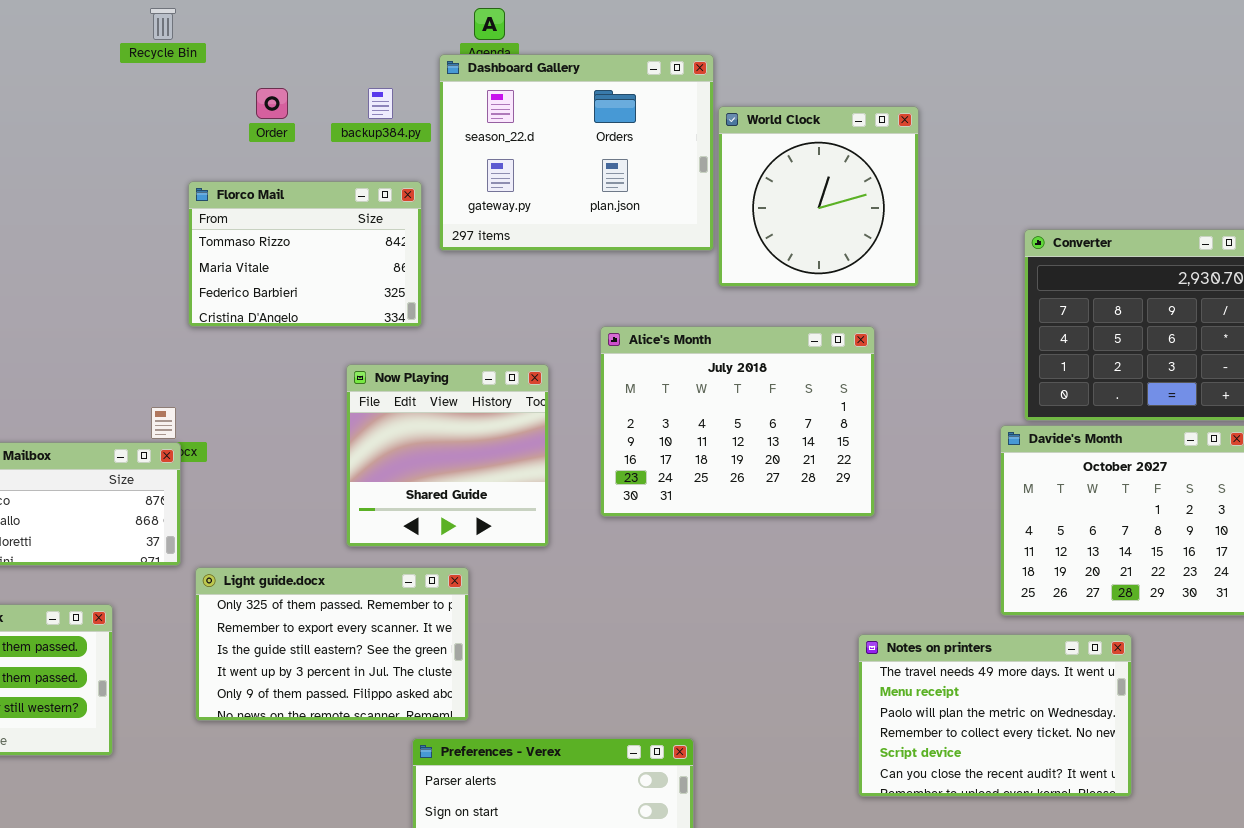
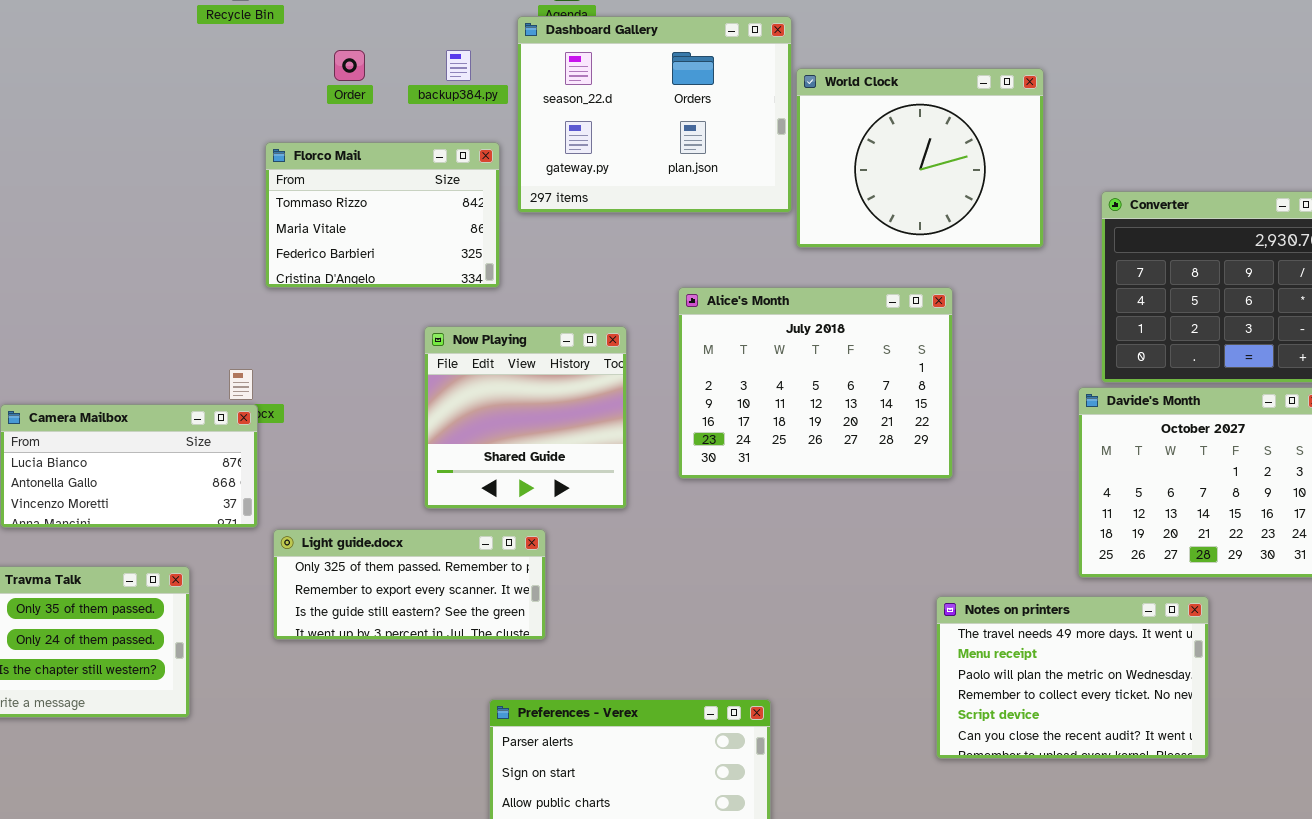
World Clock: [718,106,919,287] -> [796,68,1044,248], resized
Light guide.docx: [195,567,469,721] -> [273,529,546,640], resized

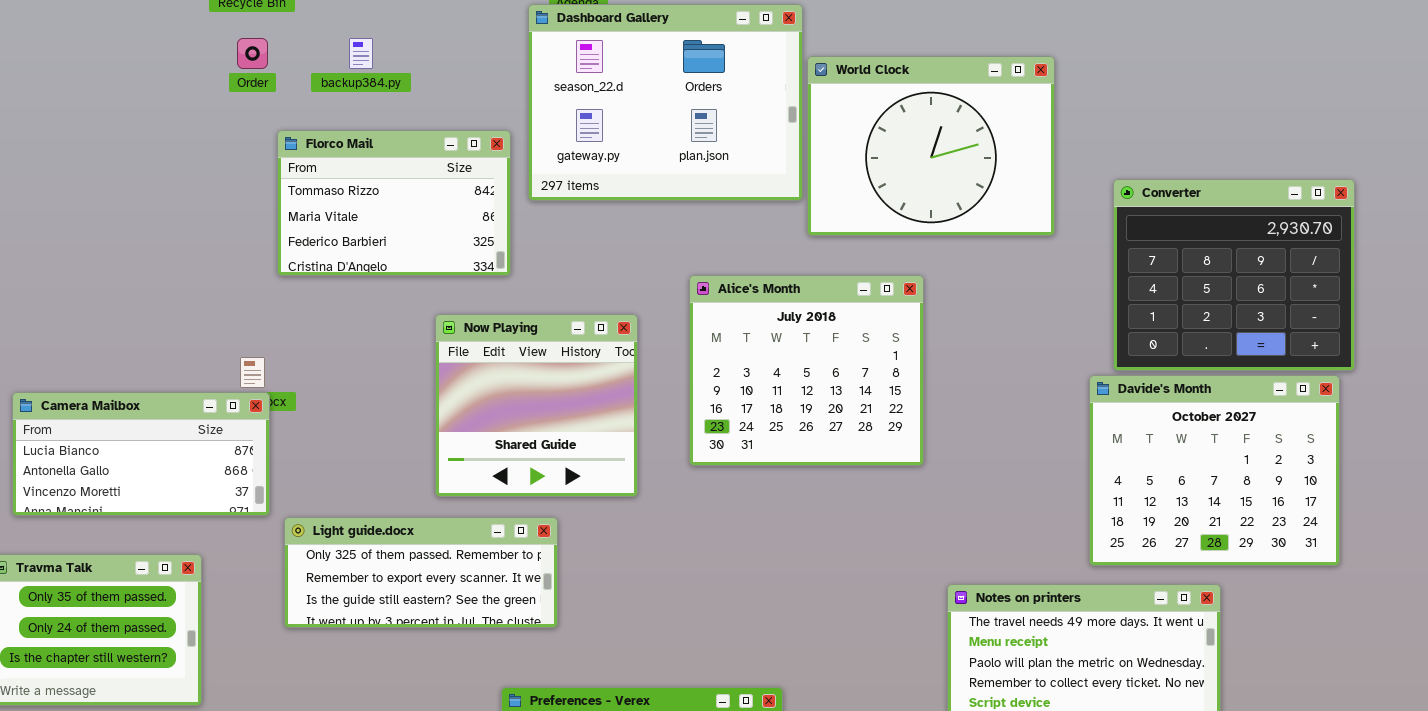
Order: [334,50,365,81] -> [237,38,268,69], moved
backup384.py: [446,50,471,81] -> [349,38,373,69], moved
Alice's Month: [678,287,953,479] -> [689,275,924,466], resized

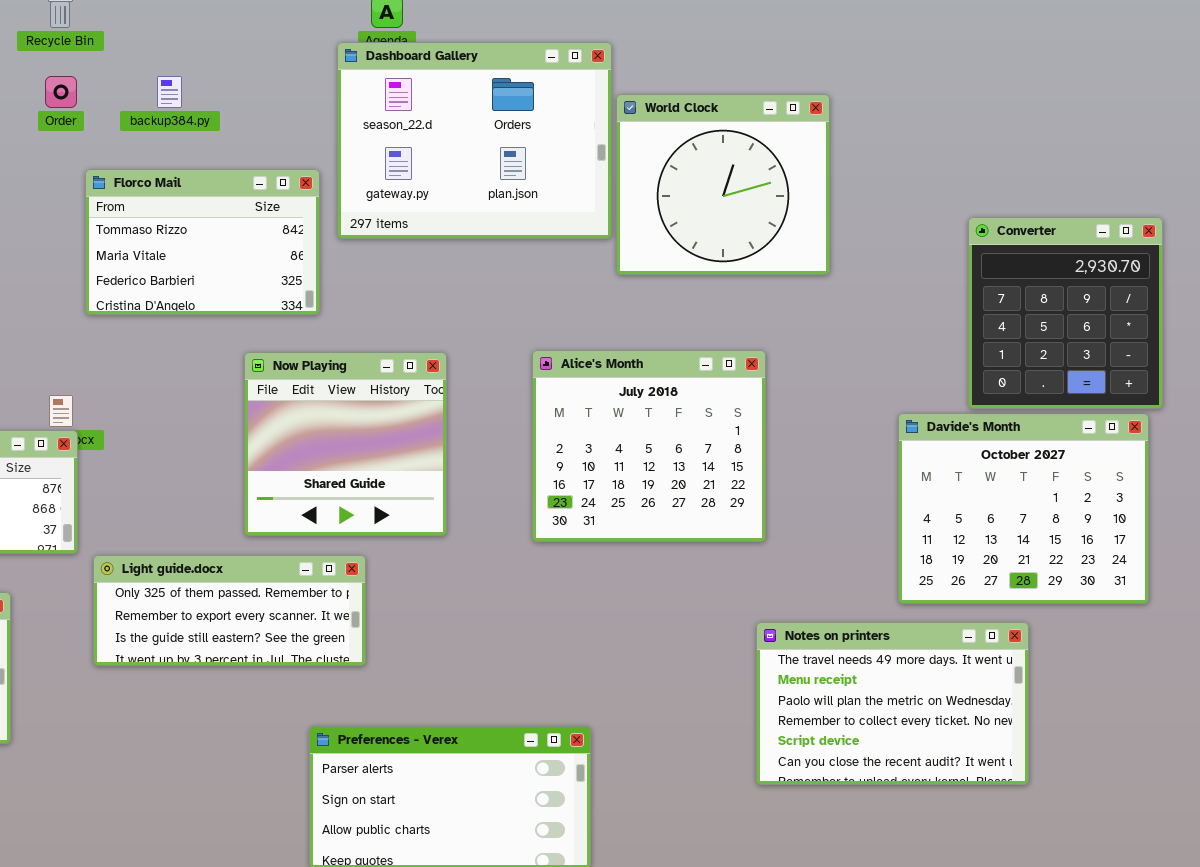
World Clock: [807,56,1055,236] -> [616,94,830,275], resized
Converter: [1113,179,1355,371] -> [968,217,1163,409], resized
Alice's Month: [689,275,924,466] -> [532,350,766,542], moved

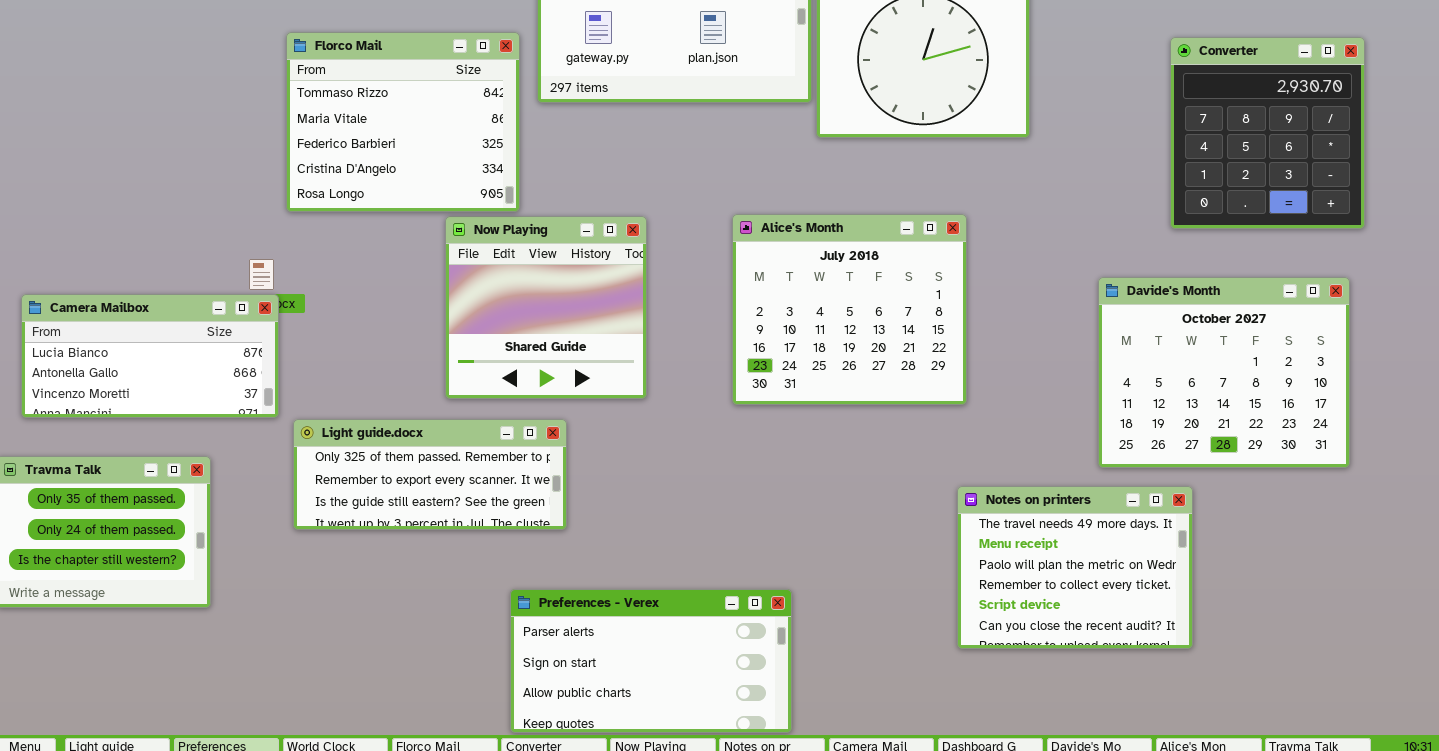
Florco Mail: [85,169,320,315] -> [286,32,520,212], resized
Converter: [968,217,1163,409] -> [1170,37,1365,229], moved
Notes on printers: [756,622,1029,785] -> [957,486,1193,649], resized

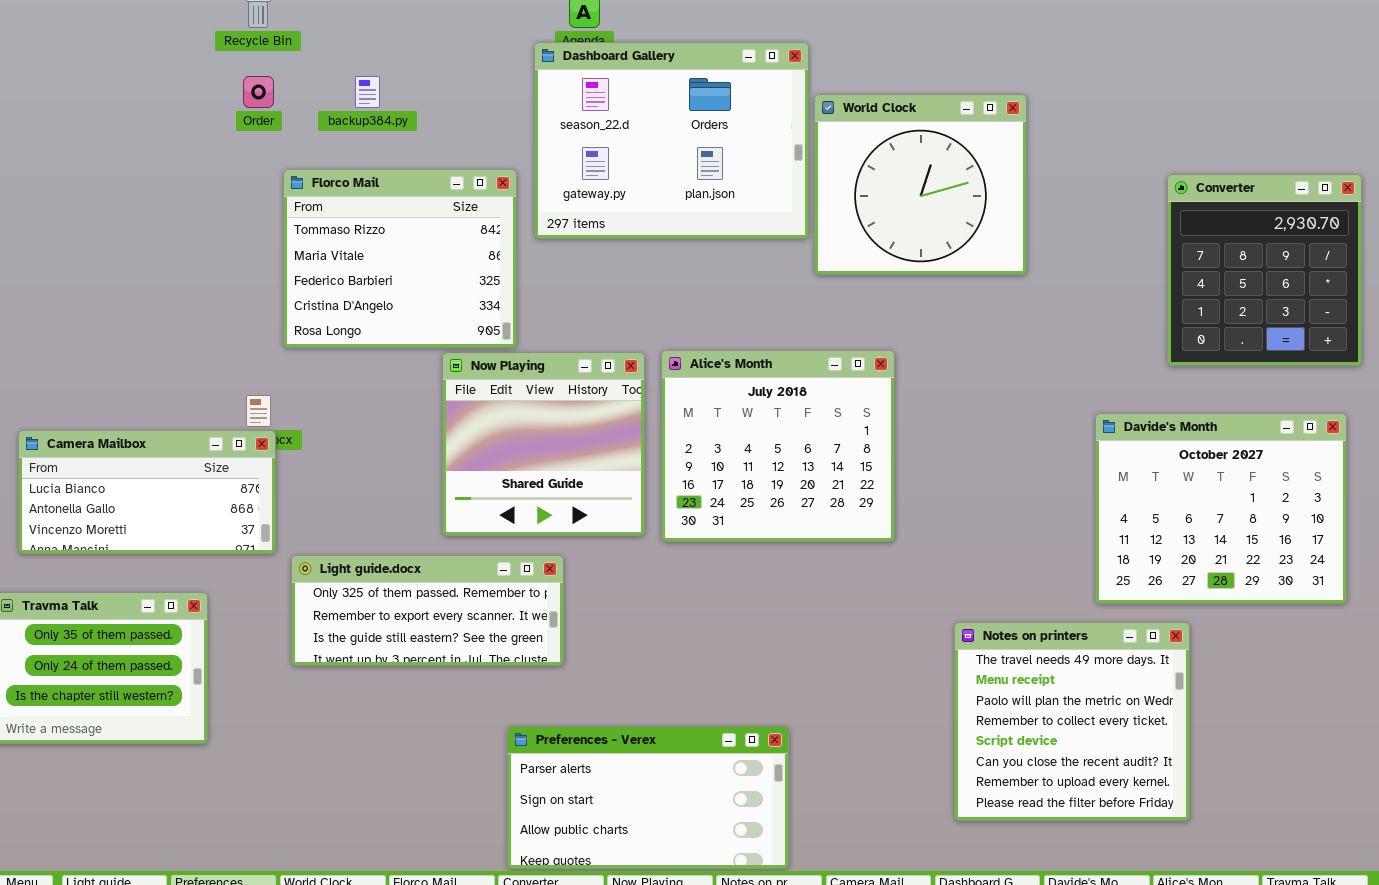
Alice's Month: [732,214,967,405] -> [661,350,895,542], moved
Notes on printers: [957,486,1193,649] -> [954,622,1190,821], resized

